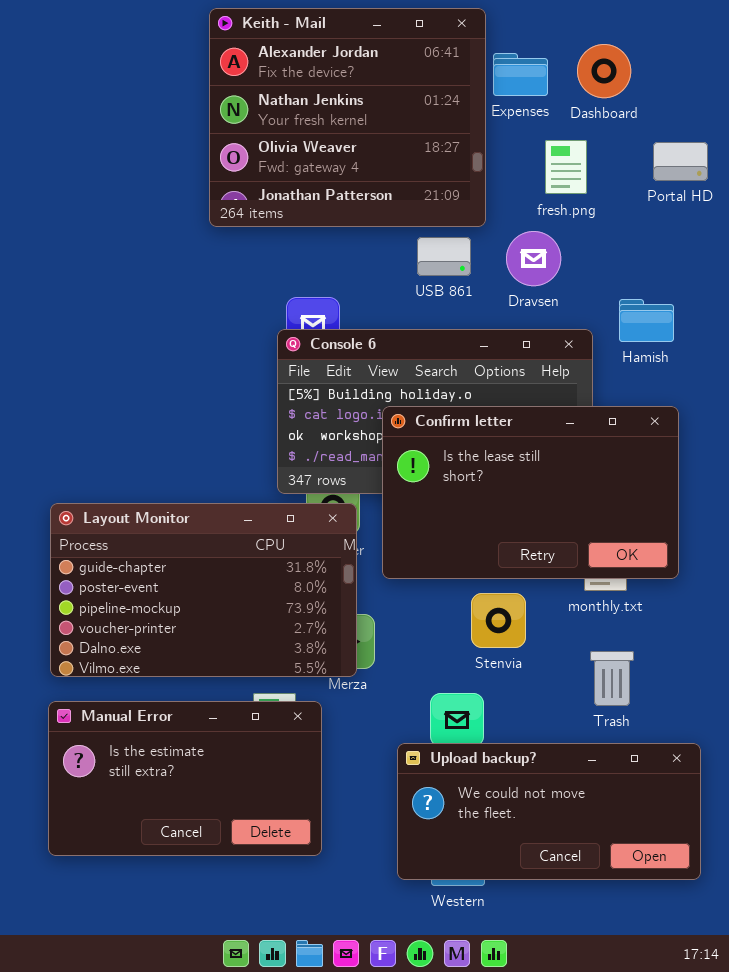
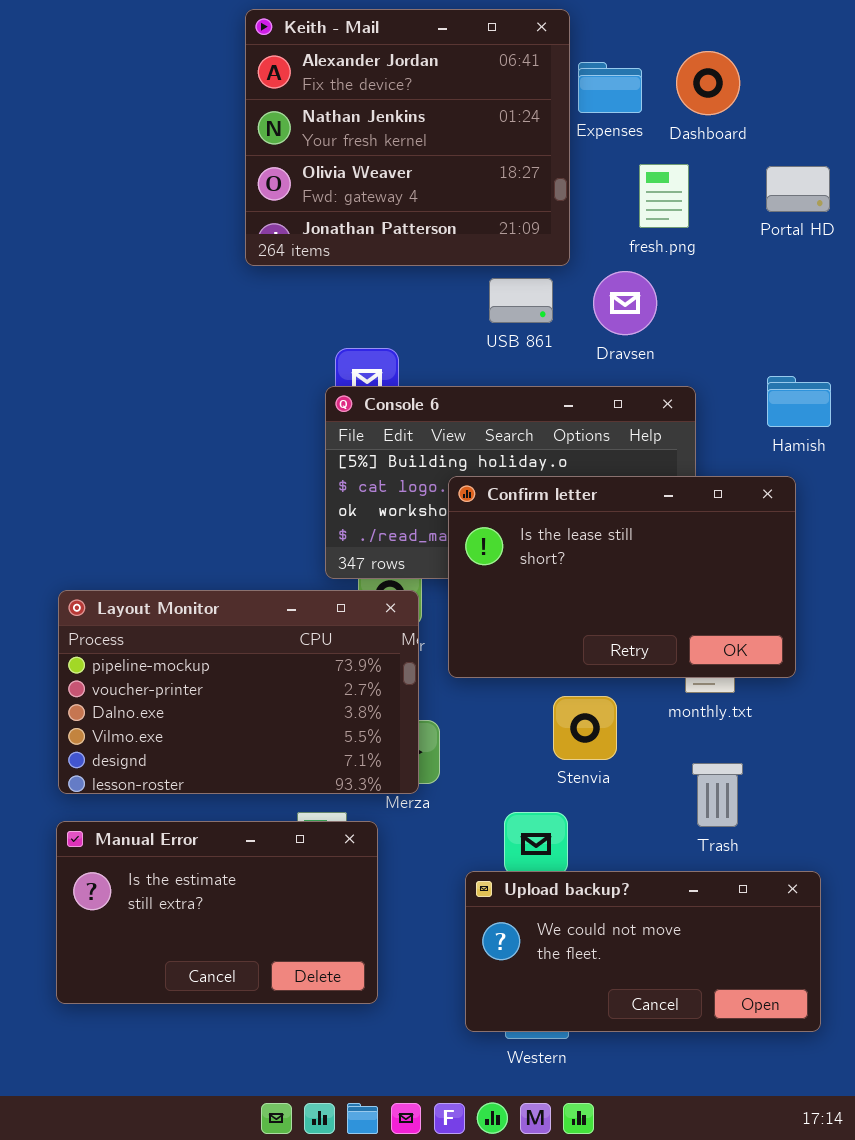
Hamish: [619,299,674,342] -> [767,376,831,427], moved
Layout Monitor: [50,503,357,677] -> [58,590,419,794], scrolled down 2 rows

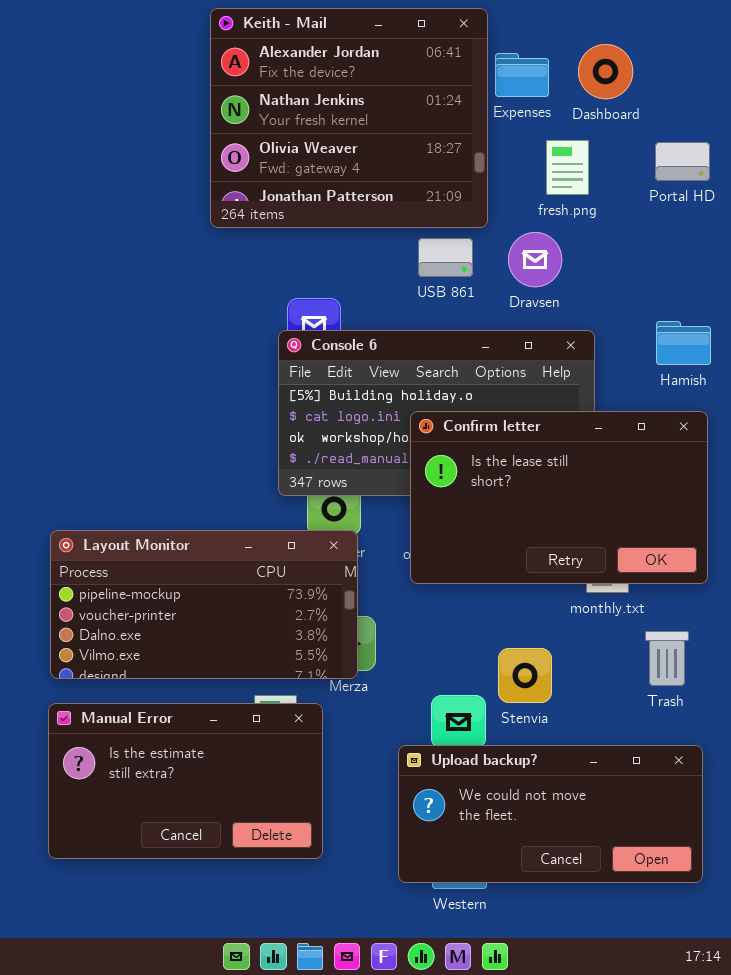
Confirm letter: [448,476,796,678] -> [410,411,708,584], moved
Layout Monitor: [58,590,419,794] -> [50,530,358,679], resized
Stenvia: [553,696,617,760] -> [498,648,552,703], moved
Trash: [692,763,743,827] -> [645,631,689,686], moved

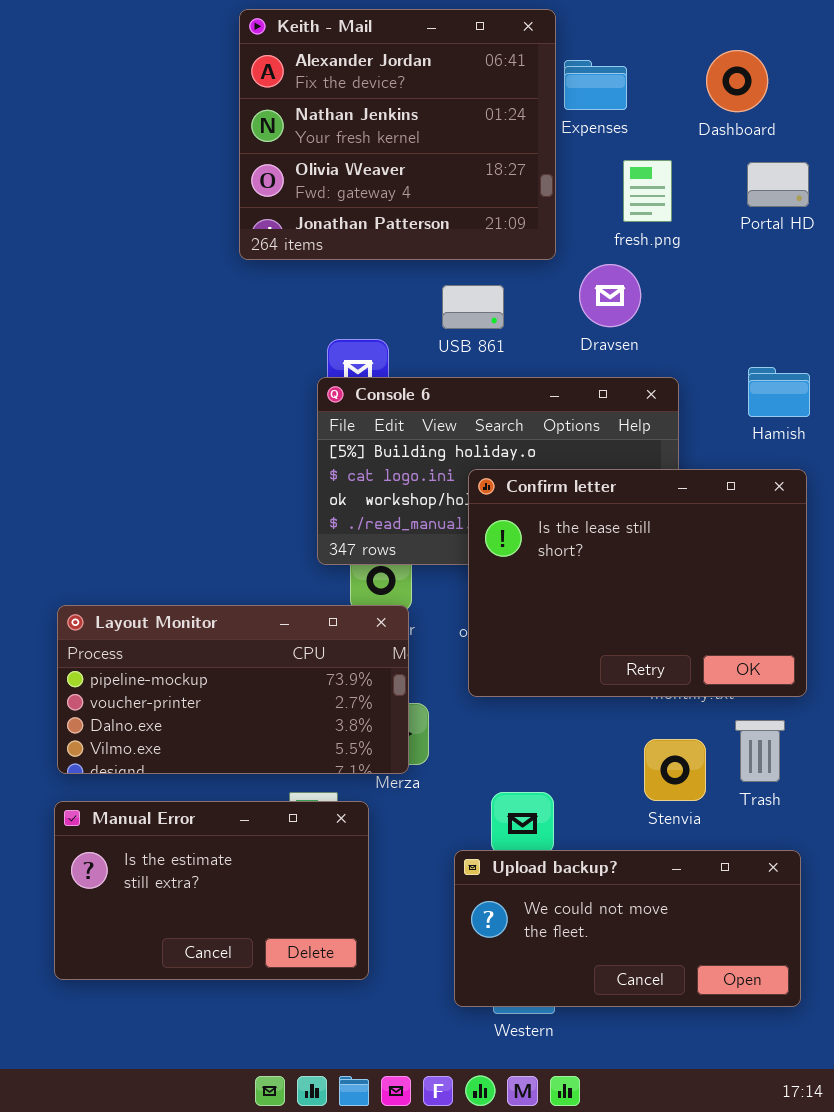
Dashboard: [578,44,633,99] -> [706,50,768,112], moved
USB 861: [418,238,473,277] -> [442,285,504,329], moved
Confirm letter: [410,411,708,584] -> [468,469,807,697], resized
Stenvia: [498,648,552,703] -> [644,739,706,801], moved

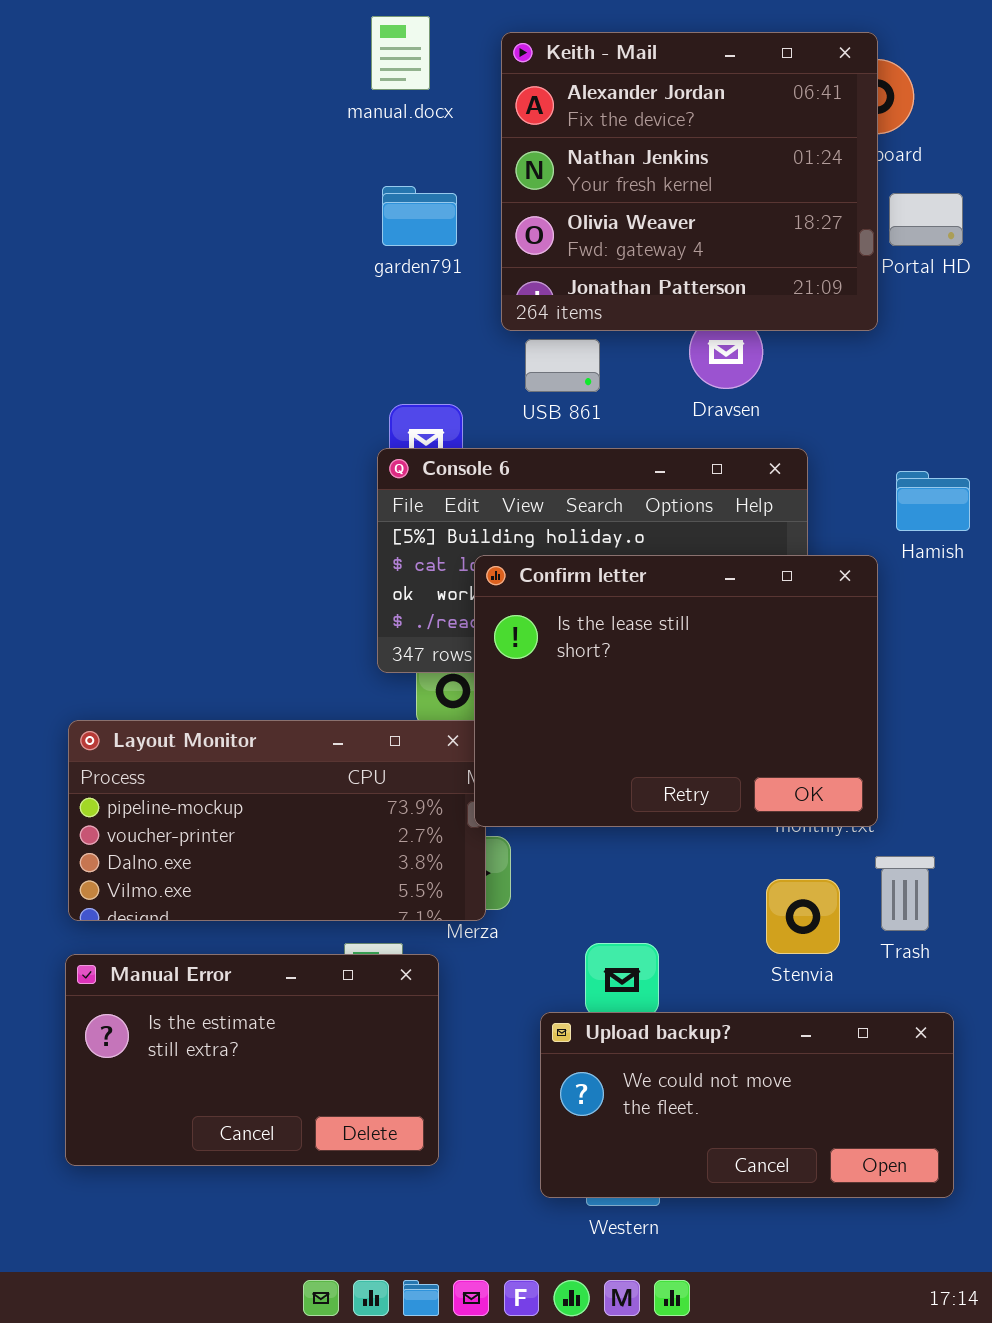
Keith - Mail: [239,9,556,260] -> [501,32,878,331], moved
Hamish: [748,367,810,417] -> [896,471,970,531], moved
Confirm letter: [468,469,807,697] -> [474,555,878,827], moved

